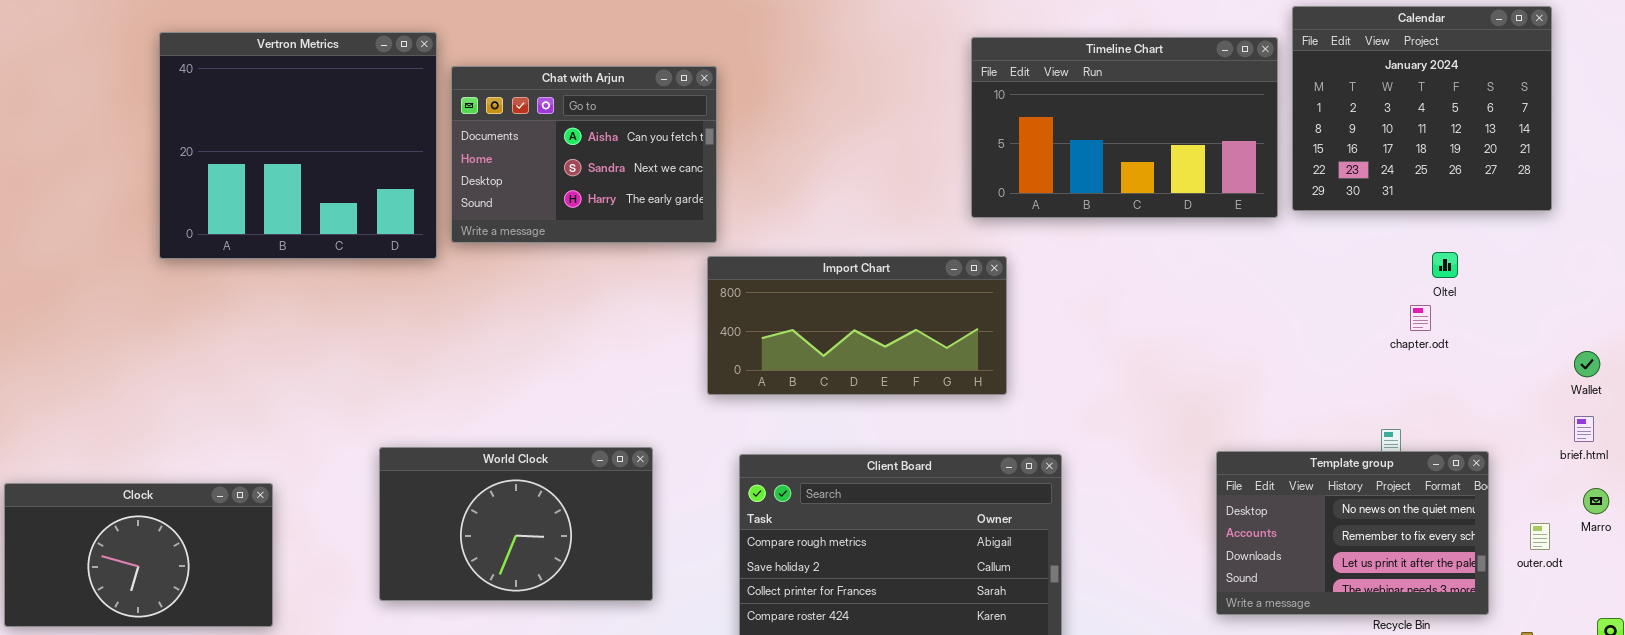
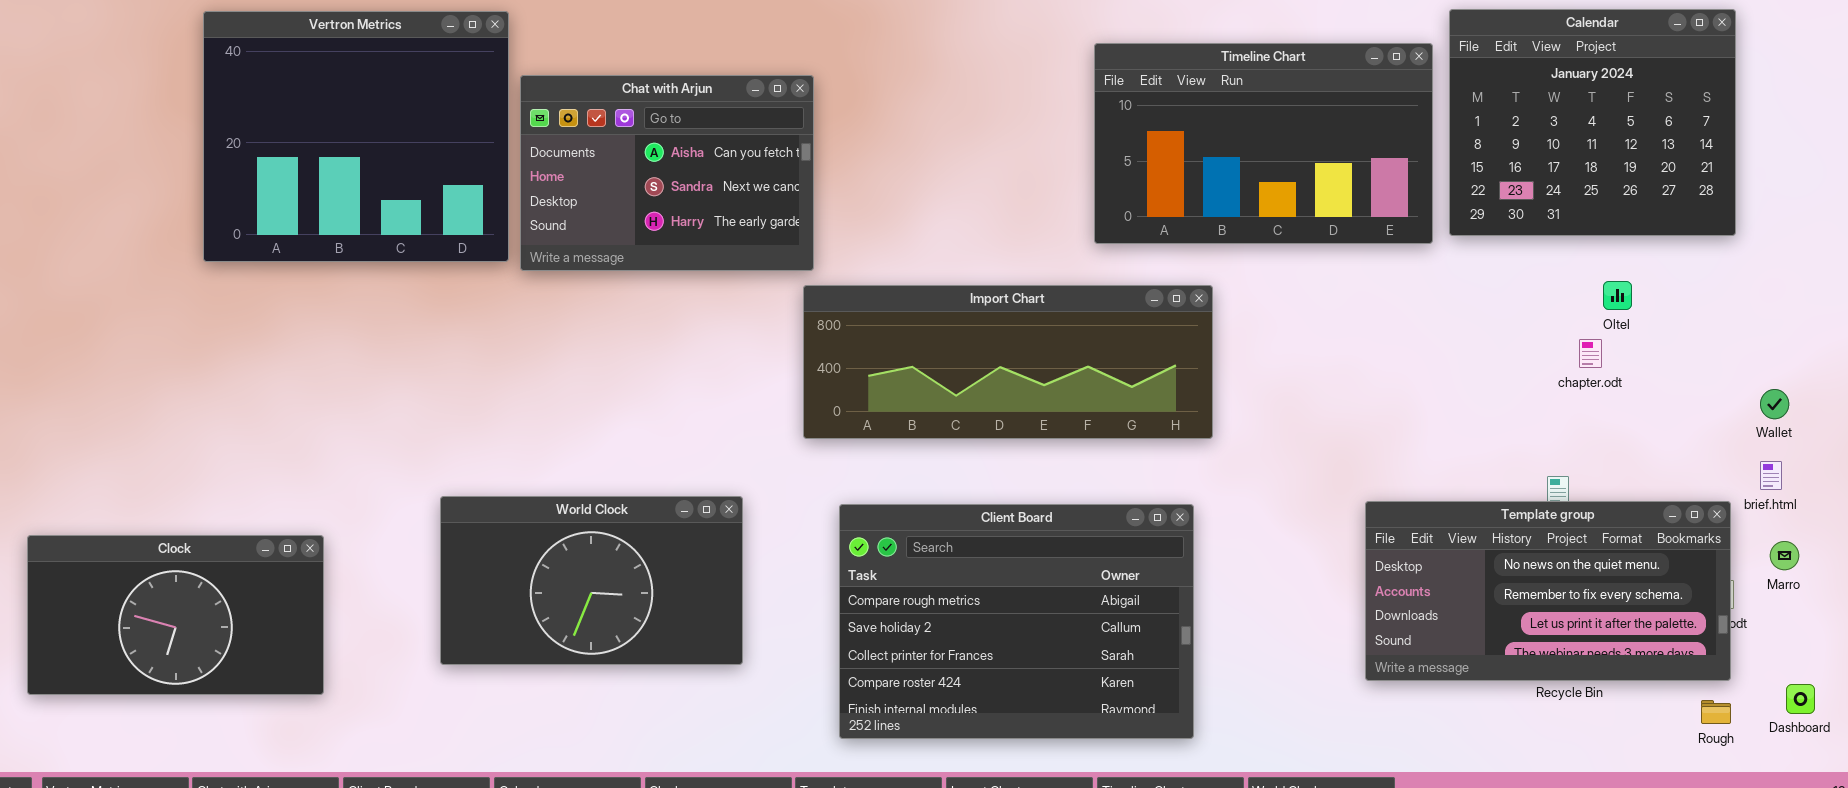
Vertron Metrics: [159,32,437,259] -> [203,11,509,262], moved
Import Chart: [707,256,1007,395] -> [803,285,1213,439], resized
Template group: [1216,451,1489,615] -> [1365,501,1731,681], resized

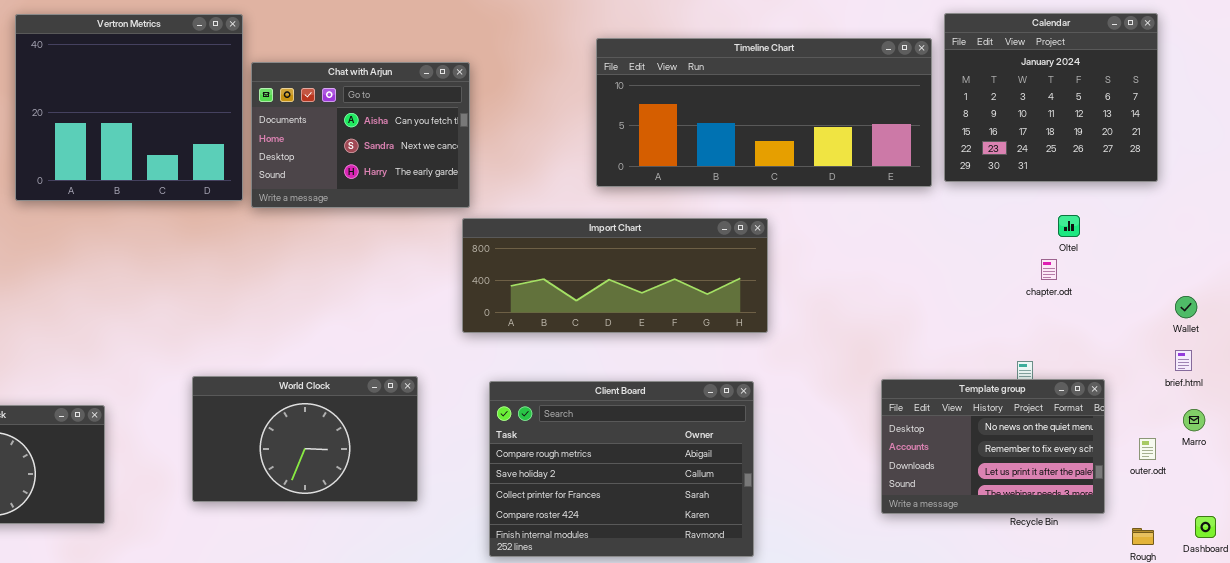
Timeline Chart: [1094,43,1433,244] -> [596,38,932,187], resized
Template group: [1365,501,1731,681] -> [881,379,1105,514], resized

